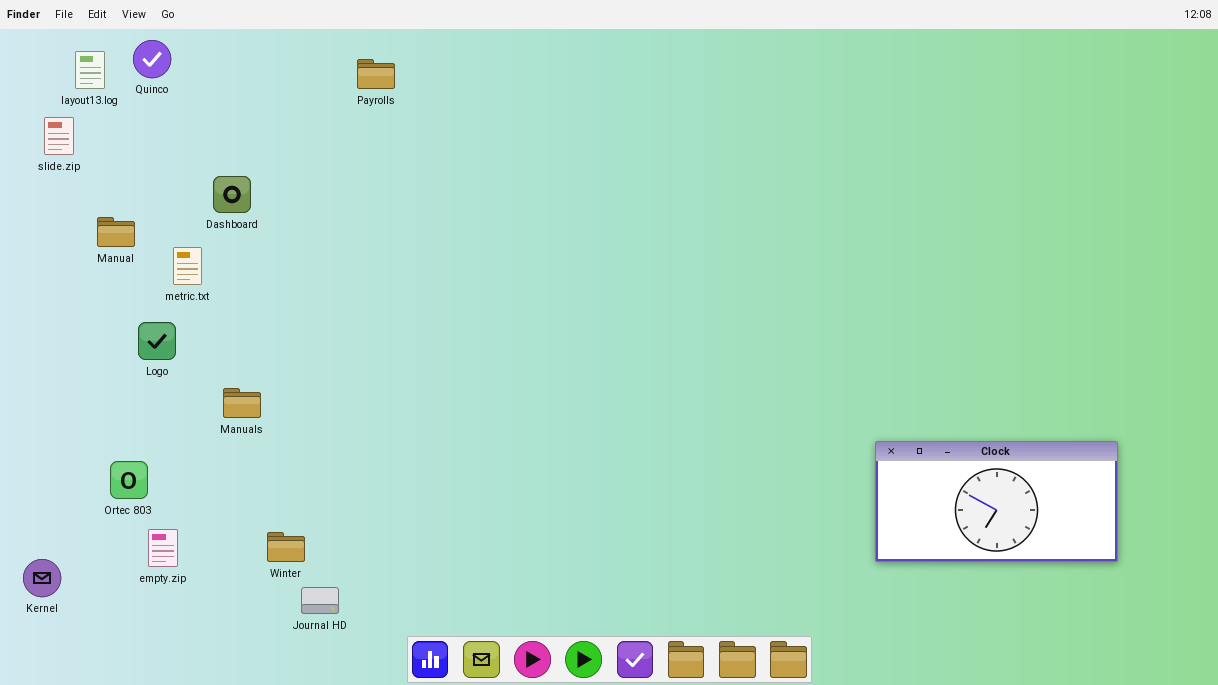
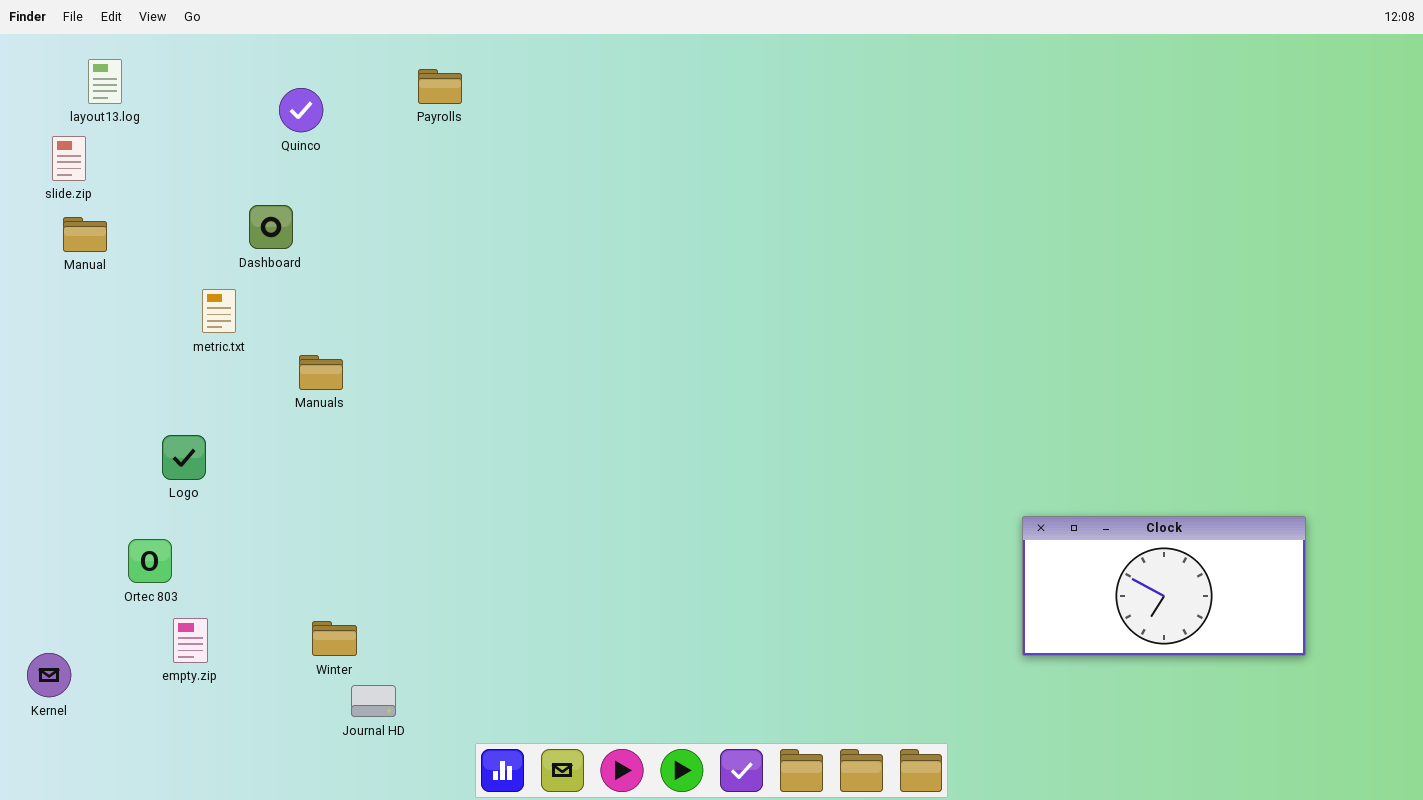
Quinco: [133,40,171,78] -> [279,88,323,132], moved
Manual: [97,217,135,247] -> [63,217,107,252], moved
Logo: [138,322,176,360] -> [162,435,206,480], moved
Manuals: [223,388,261,418] -> [299,355,343,390], moved

